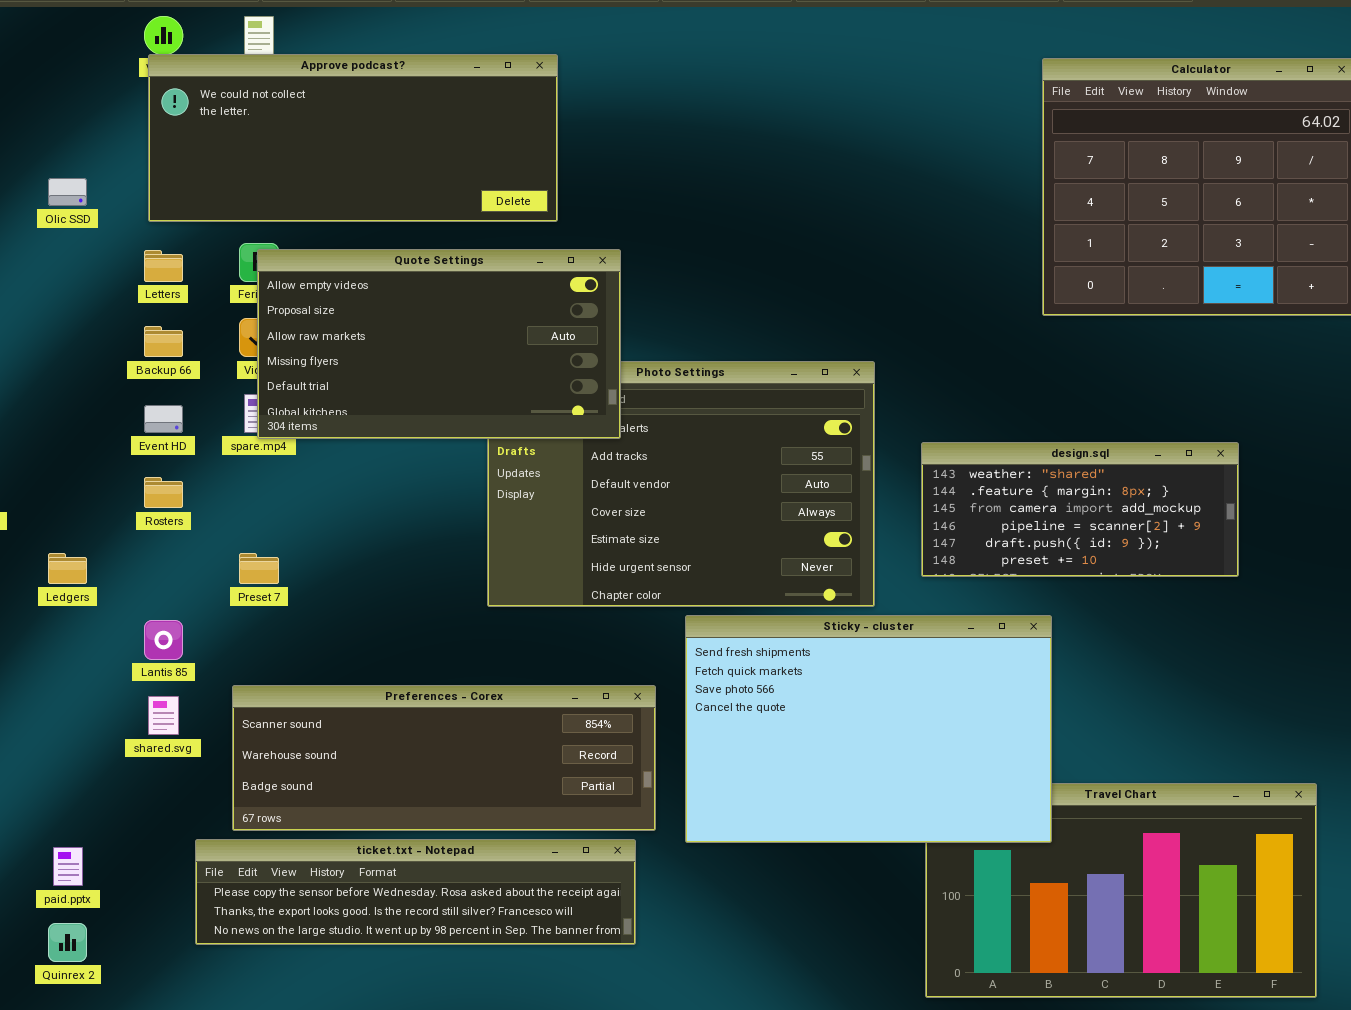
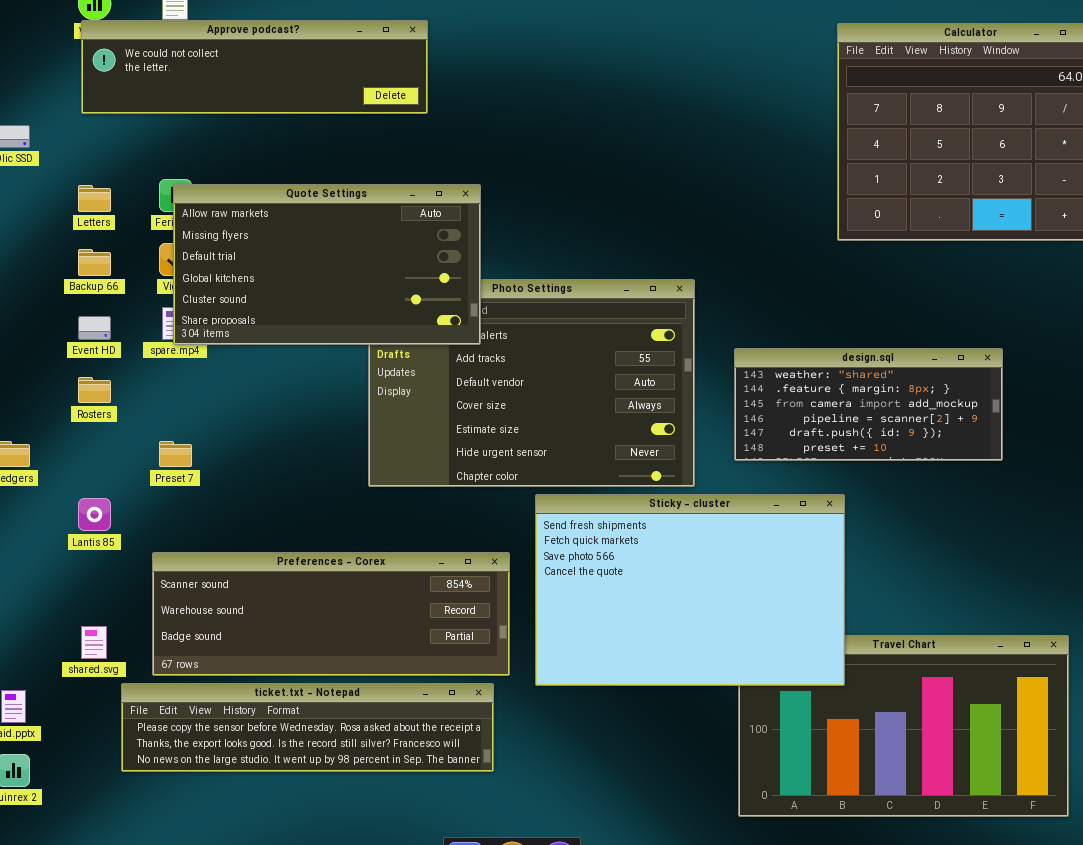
Approve podcast?: [148,54,558,222] -> [81,20,428,114], resized
Quote Settings: [257,249,621,439] -> [173,184,481,345], scrolled down 2 rows
shared.svg: [148,696,179,735] -> [81,626,107,659], moved

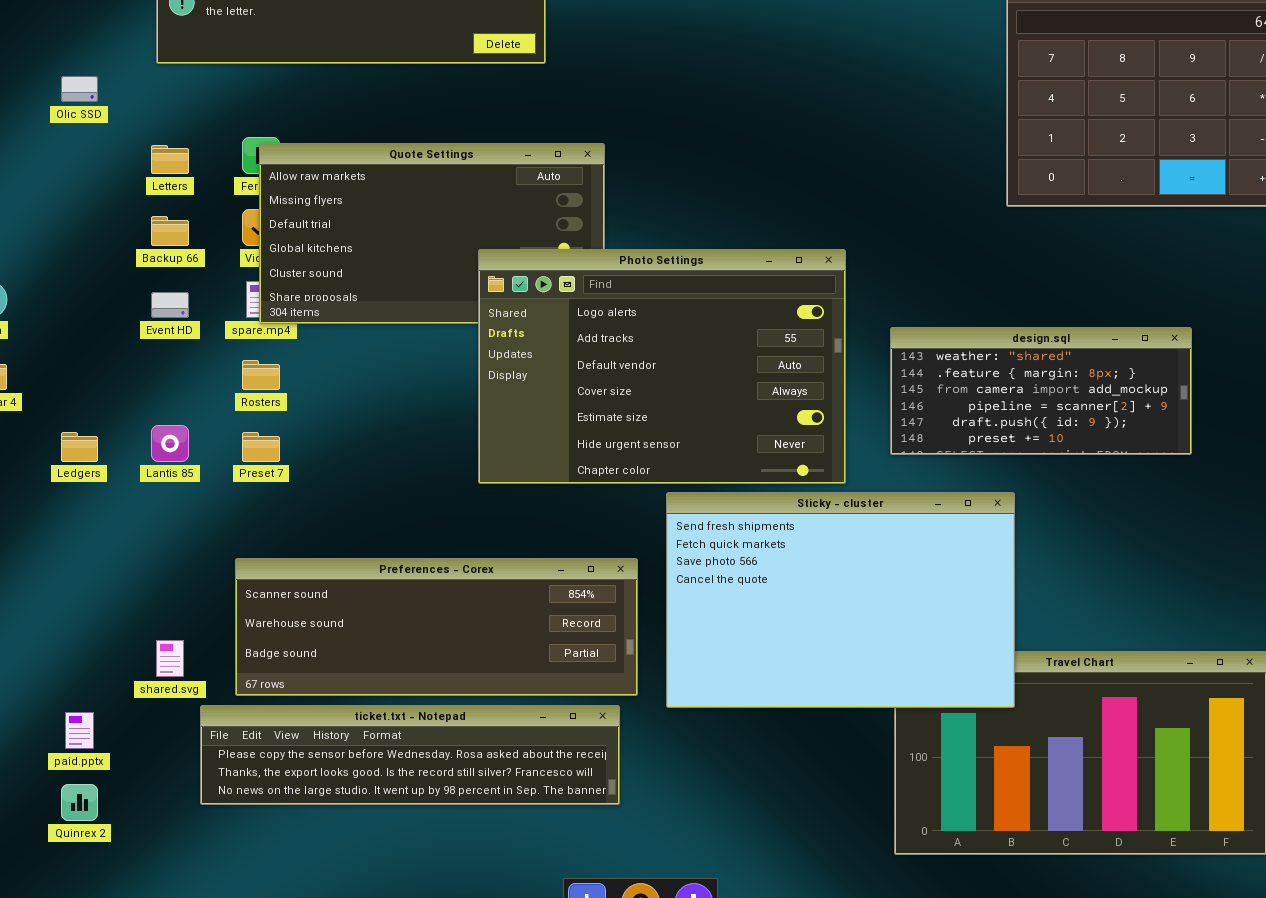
Photo Settings: [368,279,695,487] -> [478,249,846,484], raised
Rosters: [78,377,111,403] -> [242,360,280,390], moved
Lantis 85: [78,498,111,531] -> [151,425,189,462], moved

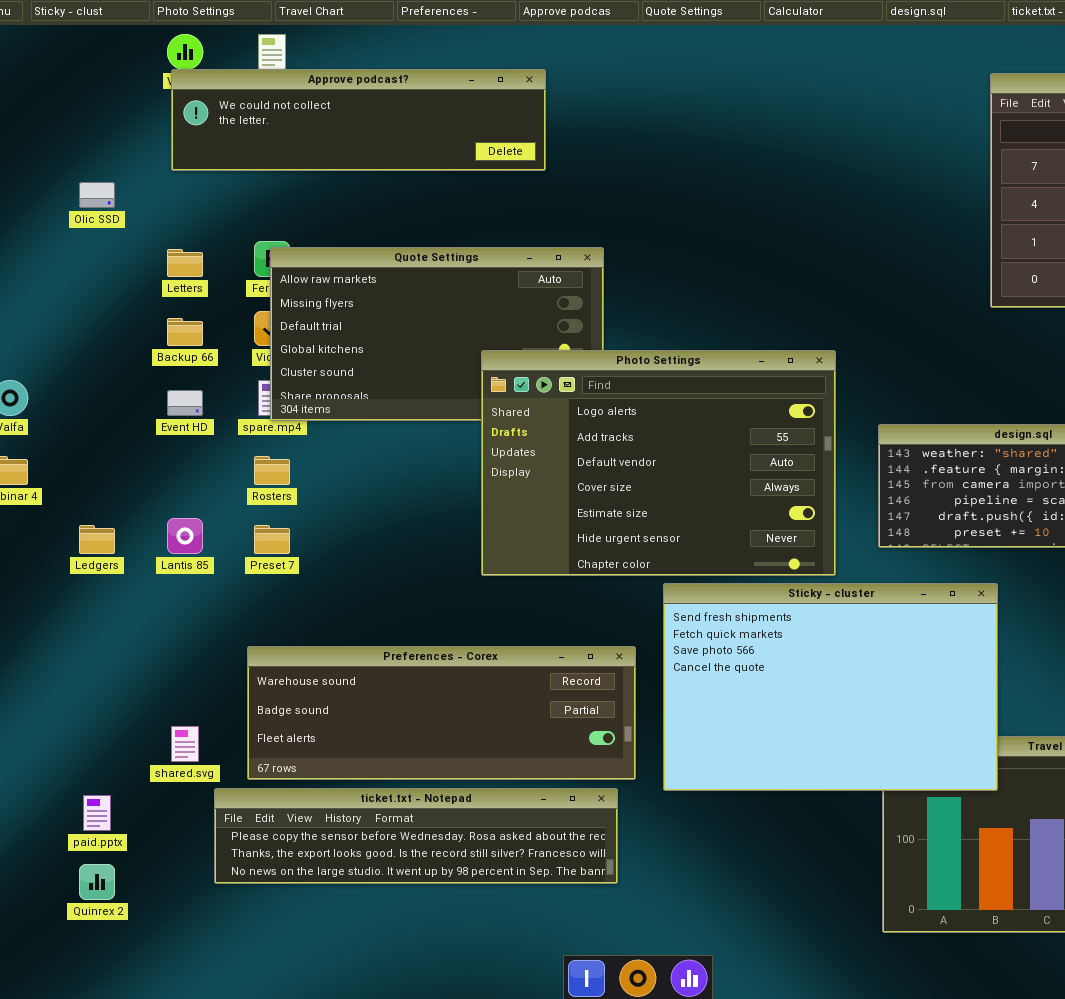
Preferences - Corex: [235,558,638,696] -> [247,646,636,780], scrolled down 1 row

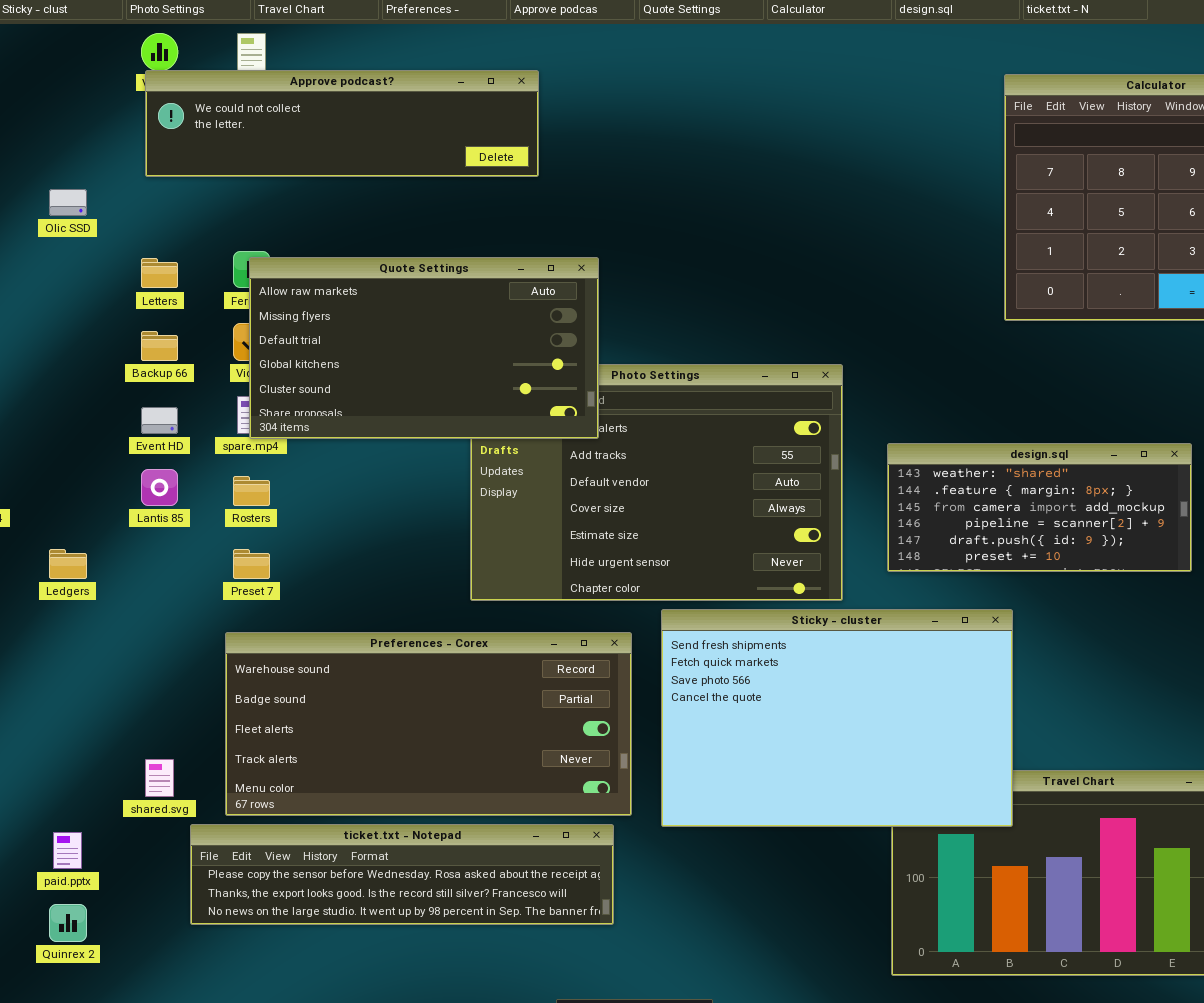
Quote Settings: [270,247,604,421] -> [249,257,599,439], raised
Lantis 85: [167,518,203,554] -> [141,469,178,506], moved
Preferences - Corex: [247,646,636,780] -> [225,632,632,816], resized

